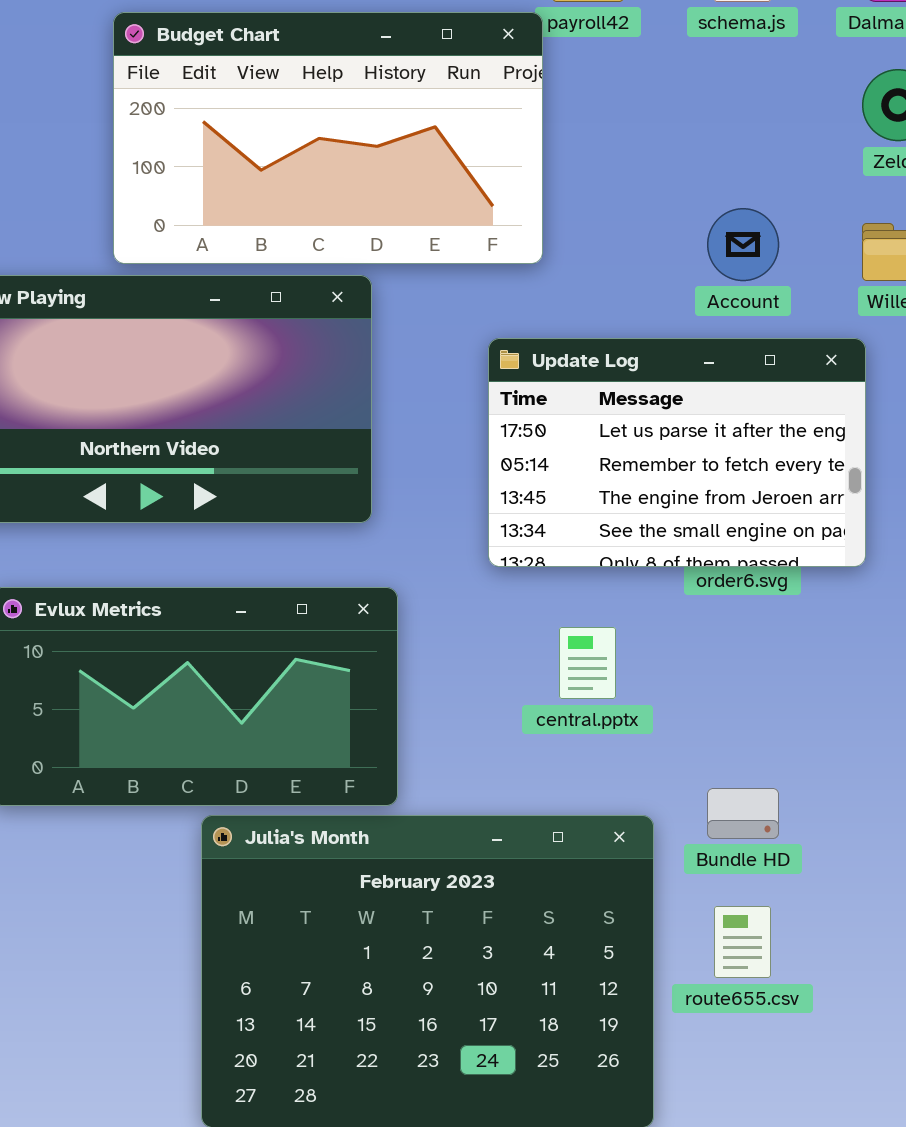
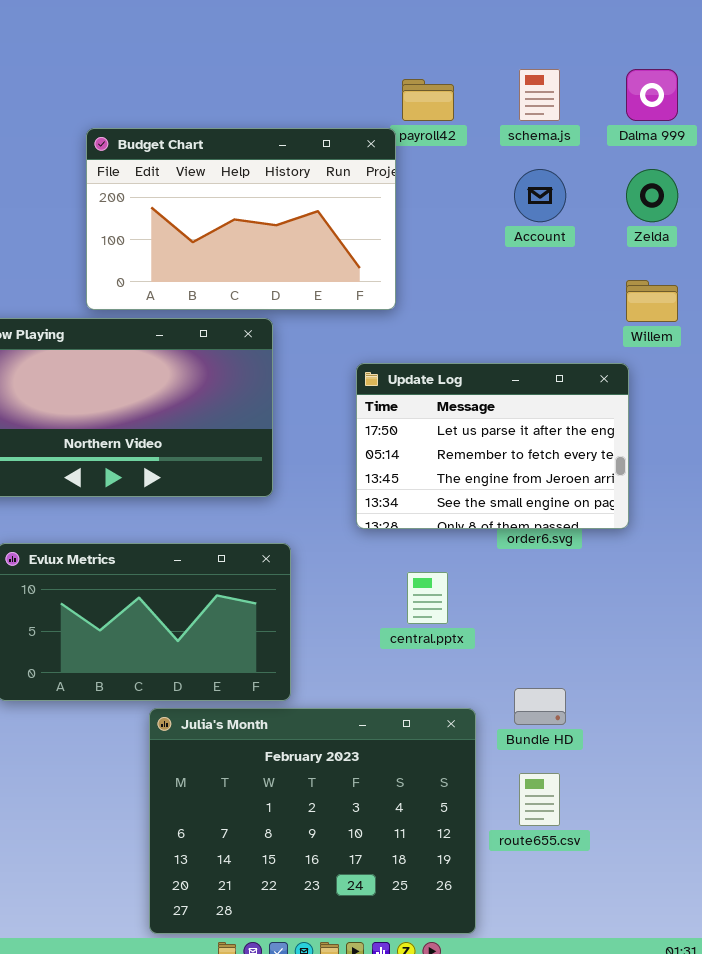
Account: [707,208,779,281] -> [514,169,566,222], moved

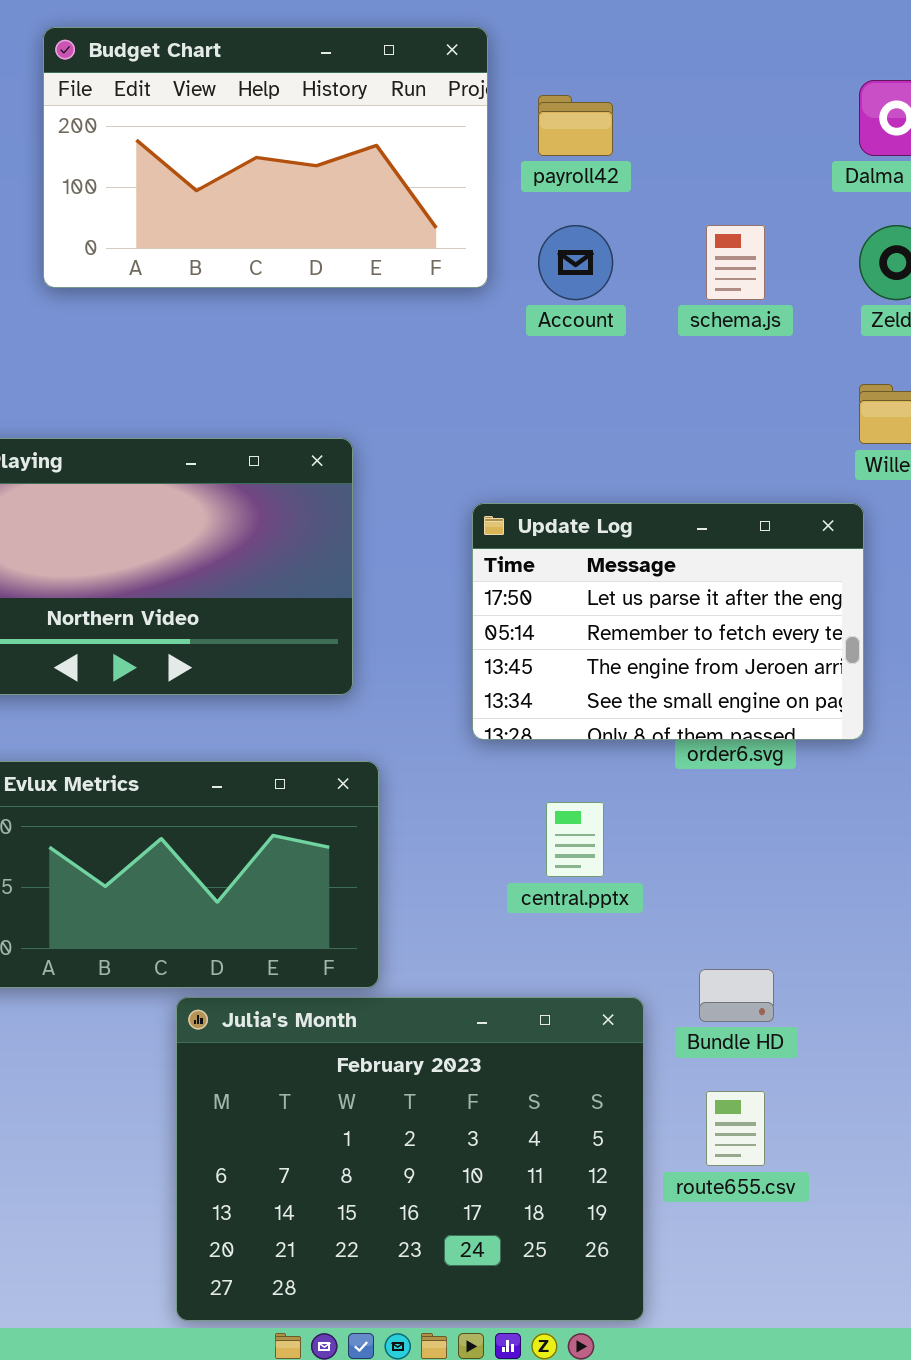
schema.js: [519,69,560,121] -> [706,225,765,300], moved
Budget Chart: [86,128,396,310] -> [43,27,488,288], moved
Account: [514,169,566,222] -> [538,225,613,300], moved

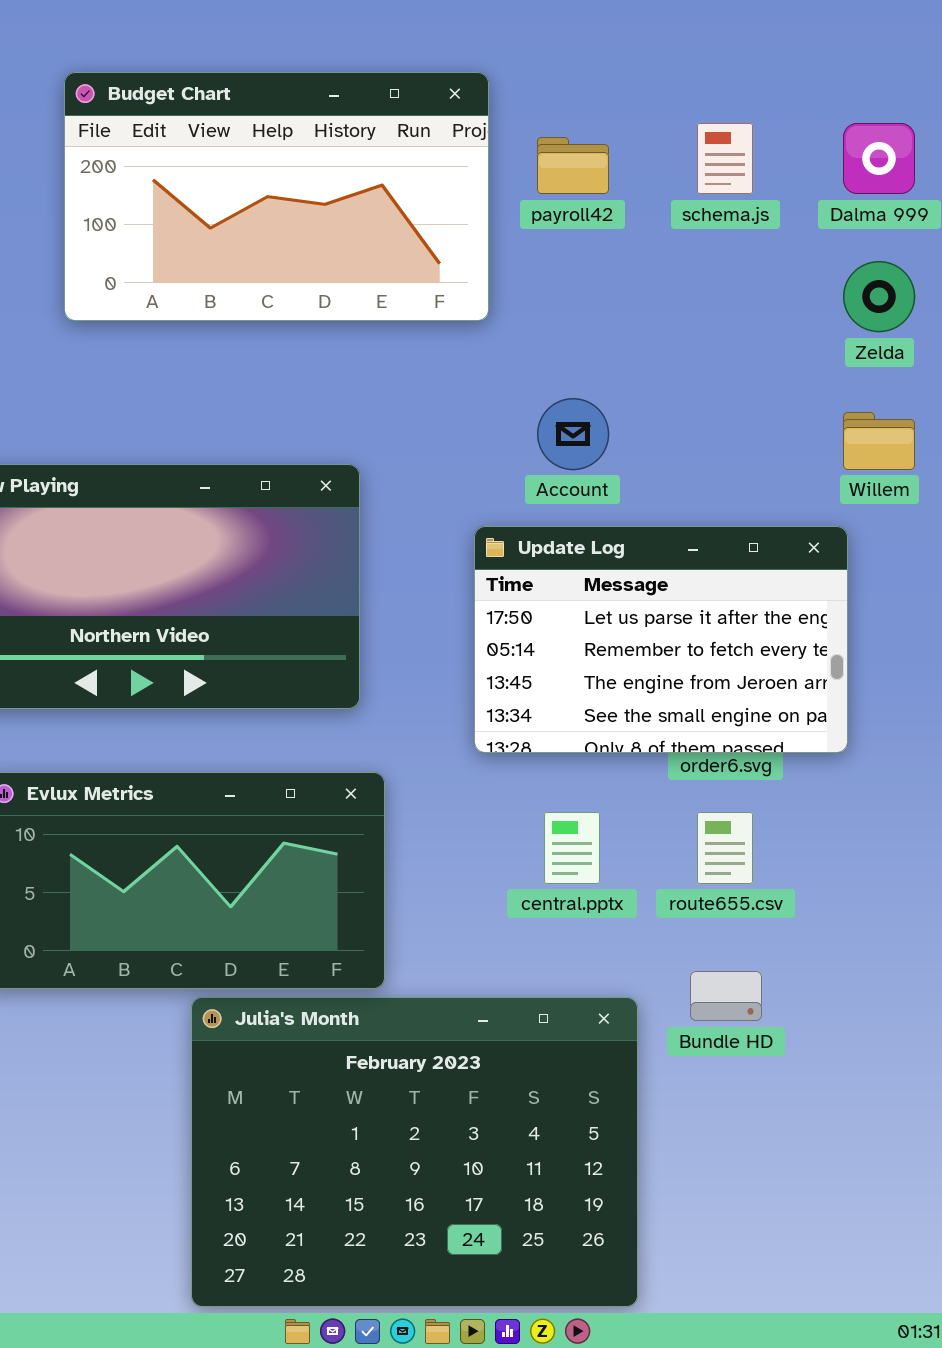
Account: [538,225,613,300] -> [537,398,609,470], moved
schema.js: [706,225,765,300] -> [697,123,753,194], moved
route655.csv: [706,1091,765,1166] -> [697,812,753,884], moved

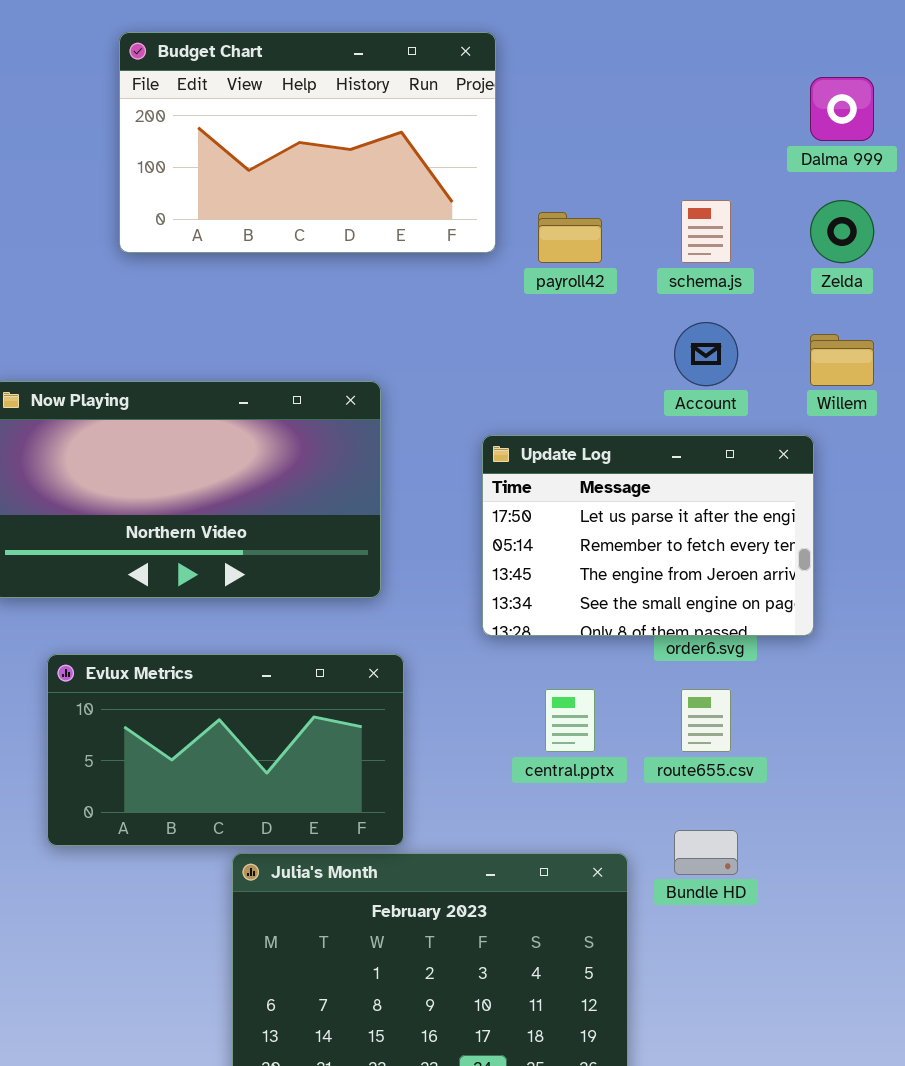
schema.js: [697,123,753,194] -> [681,200,731,263], moved
payroll42: [537,137,609,194] -> [538,212,602,263], moved
Account: [537,398,609,470] -> [674,322,738,386], moved

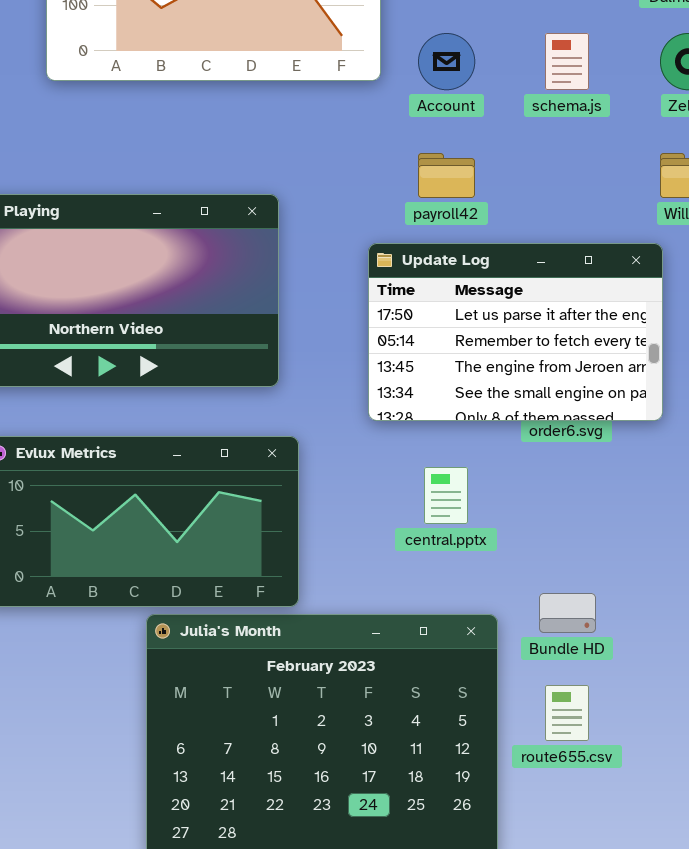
payroll42: [538,212,602,263] -> [418,153,475,198], moved
Account: [674,322,738,386] -> [418,33,475,90], moved
route655.csv: [681,689,731,752] -> [545,685,589,741], moved

